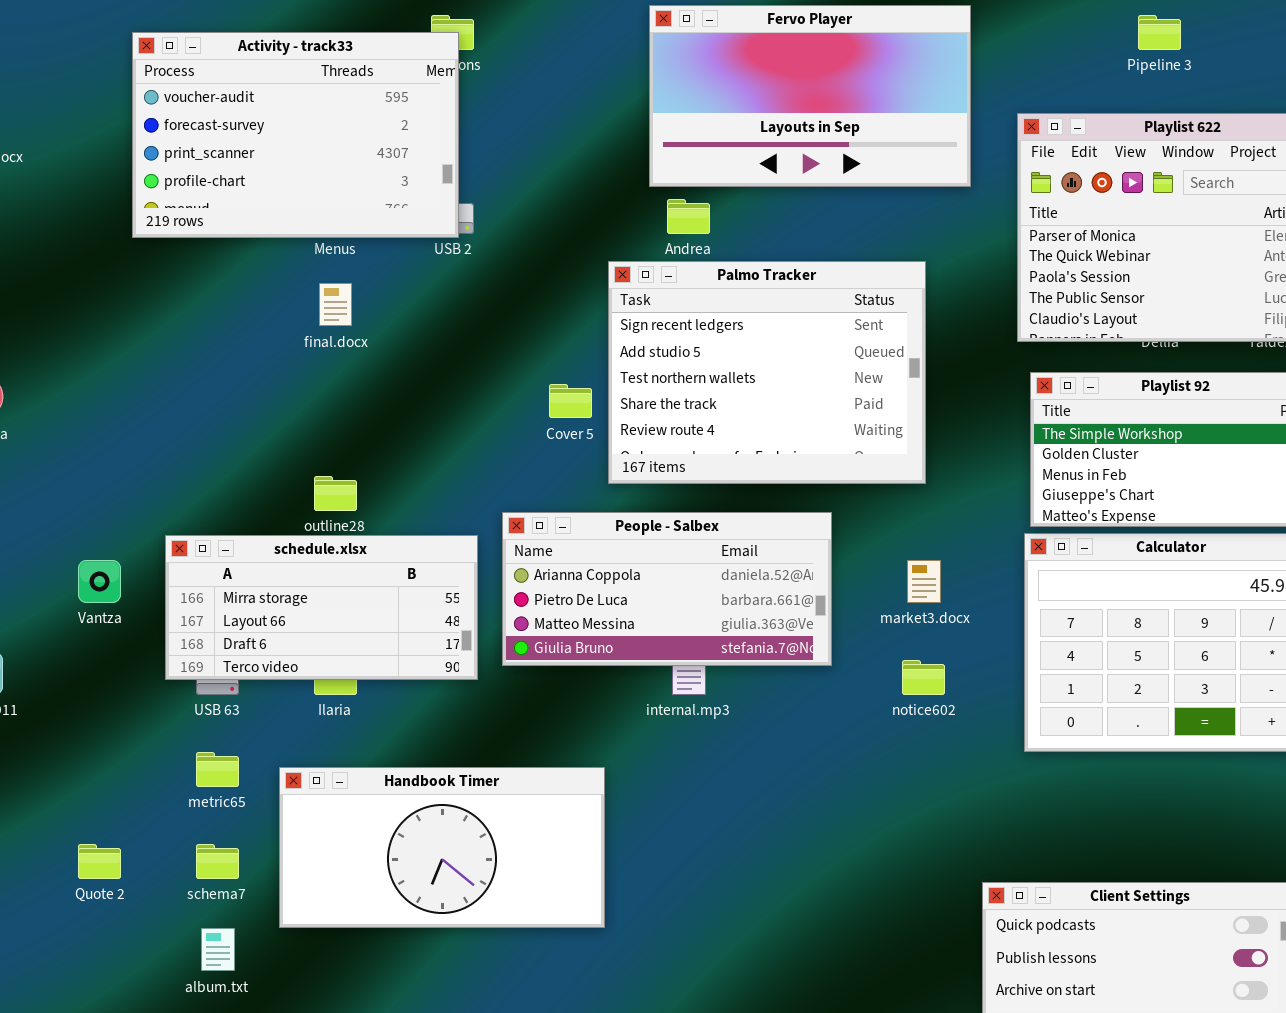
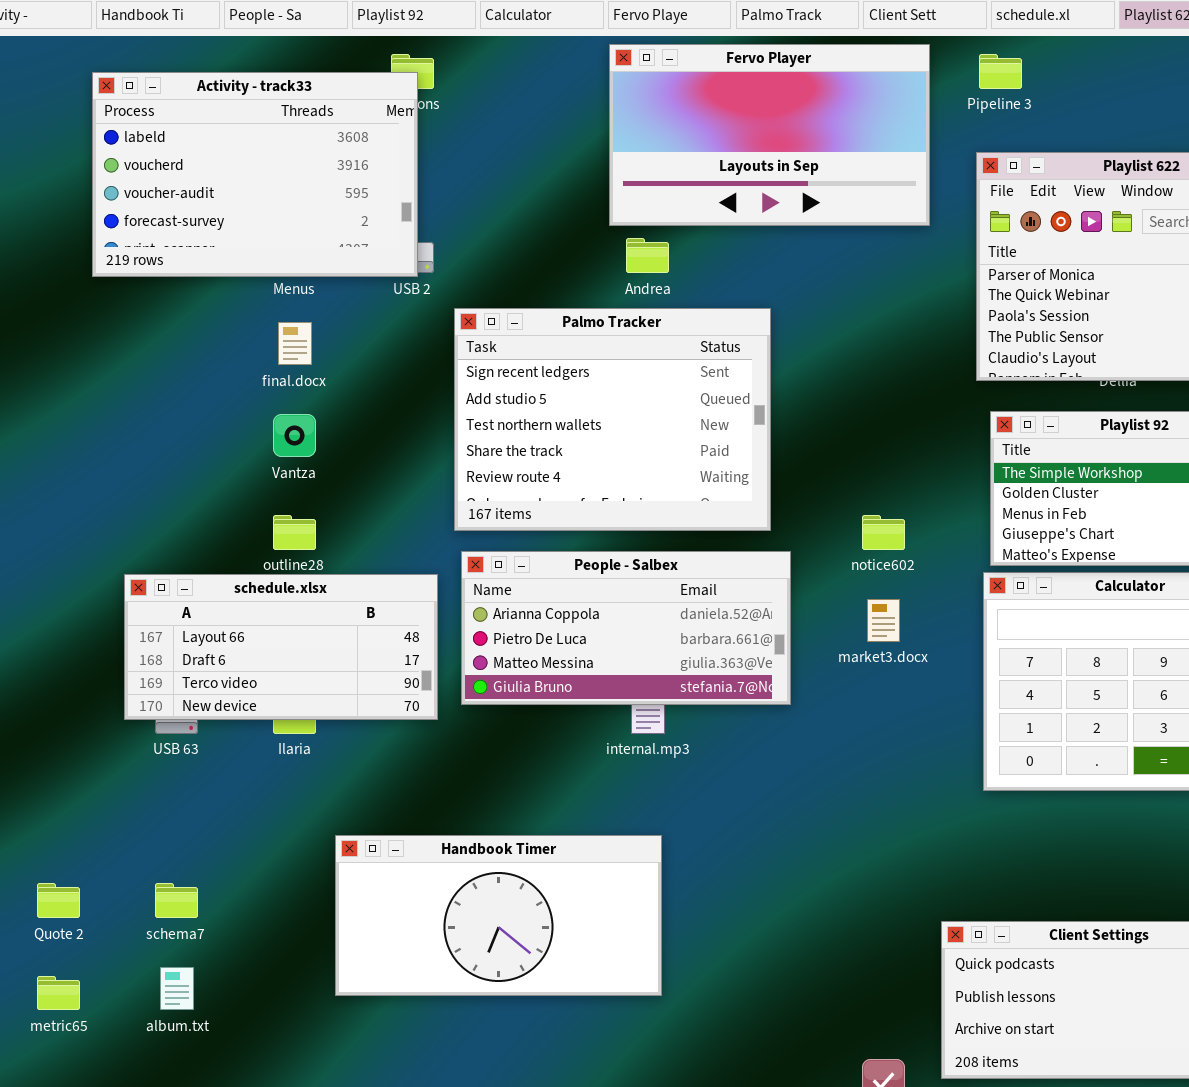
Pipeline 3: [1138,15,1181,50] -> [979,54,1022,89], moved
Activity - track33: [132,32,459,238] -> [92,72,418,277], scrolled up 2 rows
Palmo Tracker: [608,261,926,484] -> [454,308,771,531], moved
schedule.xlsx: [165,535,478,680] -> [124,574,438,720], scrolled down 1 row
Vantza: [78,560,121,603] -> [273,414,316,457], moved
notice602: [902,660,945,695] -> [862,515,905,550], moved
metric65: [196,752,239,787] -> [37,976,80,1010], moved
Handbook Timer: [279,767,605,928] -> [335,835,662,996], moved

